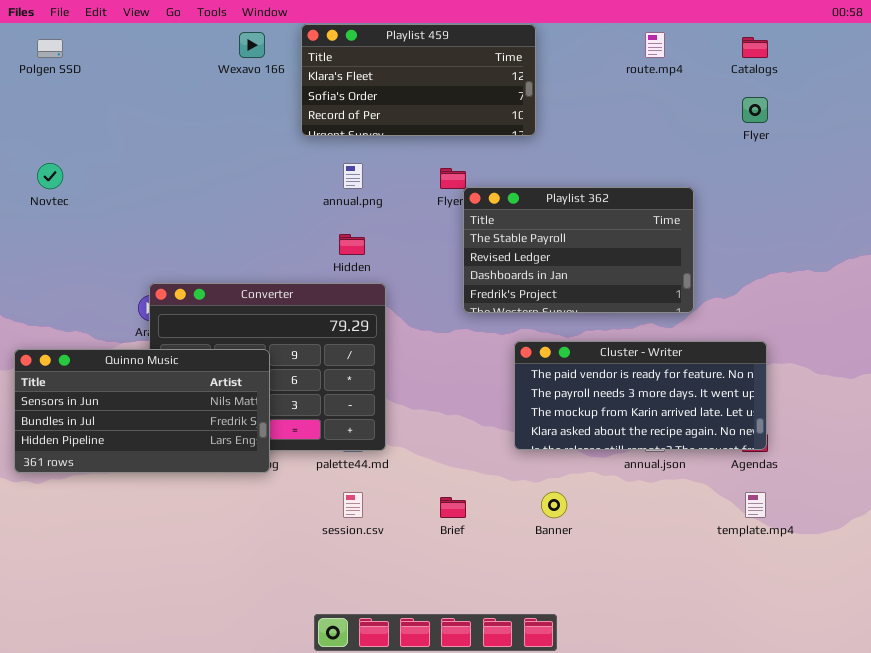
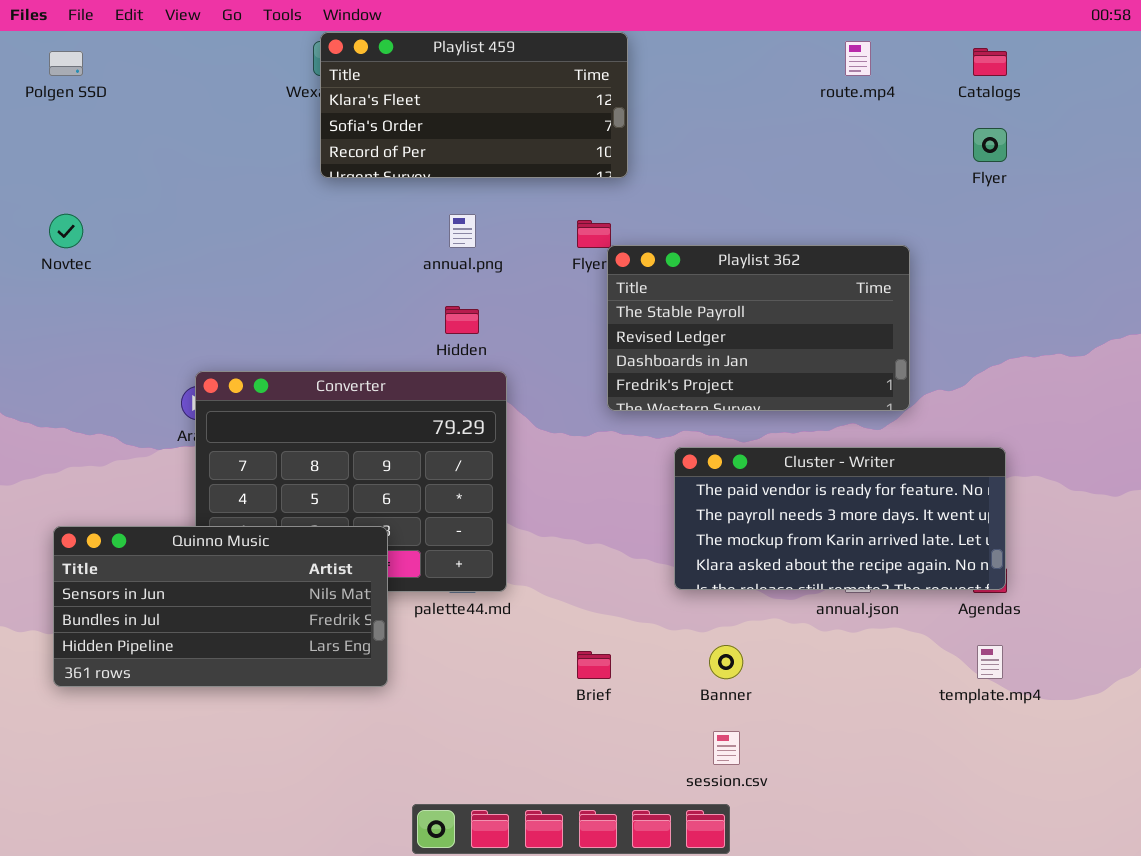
Playlist 459: [301,24,536,136] -> [320,32,628,178], moved
Quinno Music: [14,349,270,473] -> [53,526,388,687], moved
session.csv: [343,492,363,518] -> [713,731,740,765], moved

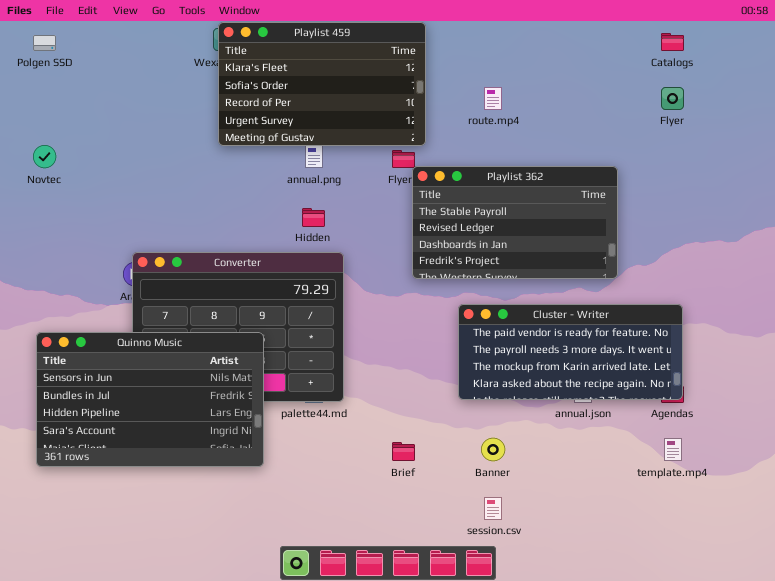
Playlist 459: [320,32,628,178] -> [218,22,426,146], resized
route.mp4: [845,41,871,76] -> [484,87,502,110], moved
Quinno Music: [53,526,388,687] -> [36,332,264,467], resized

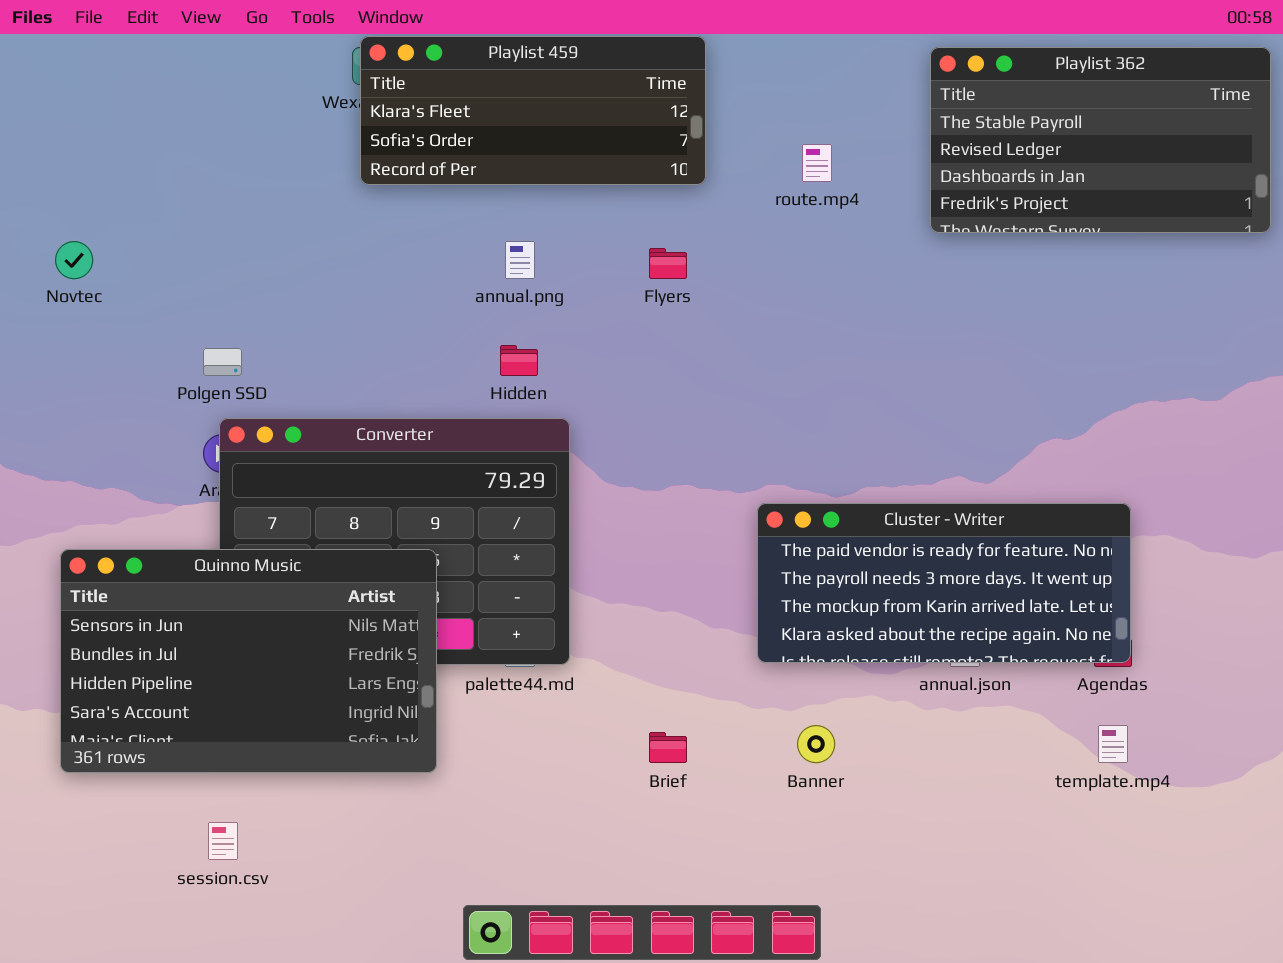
Playlist 459: [218,22,426,146] -> [360,36,706,185], resized
Polgen SSD: [33,35,56,51] -> [203,348,242,376], moved
Playlist 362: [412,166,618,279] -> [930,47,1271,233], moved
session.csv: [484,497,502,520] -> [208,822,238,860], moved

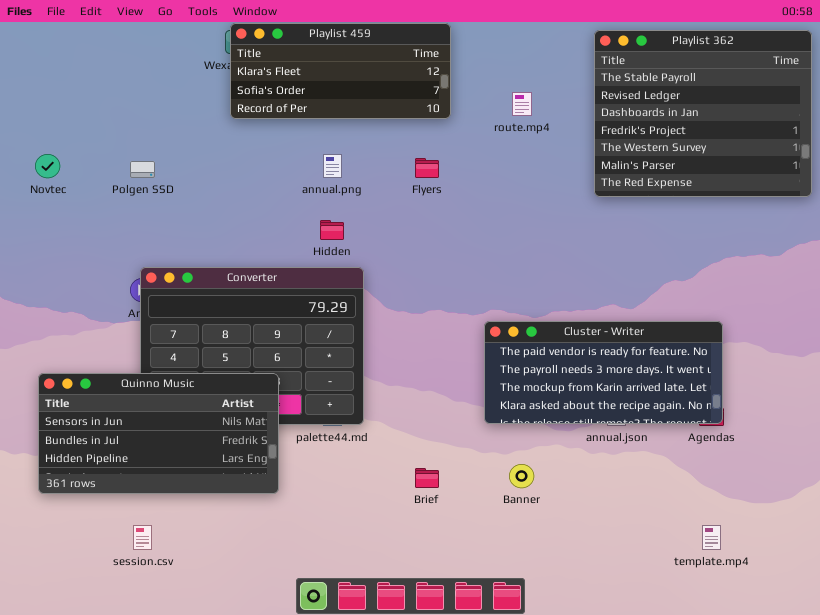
Playlist 362: [930,47,1271,233] -> [594,30,812,197], resized
Polgen SSD: [203,348,242,376] -> [130,161,155,178], moved
Quinno Music: [60,549,437,773] -> [38,373,279,494], resized
template.mp4: [1098,725,1128,763] -> [702,525,721,550], moved

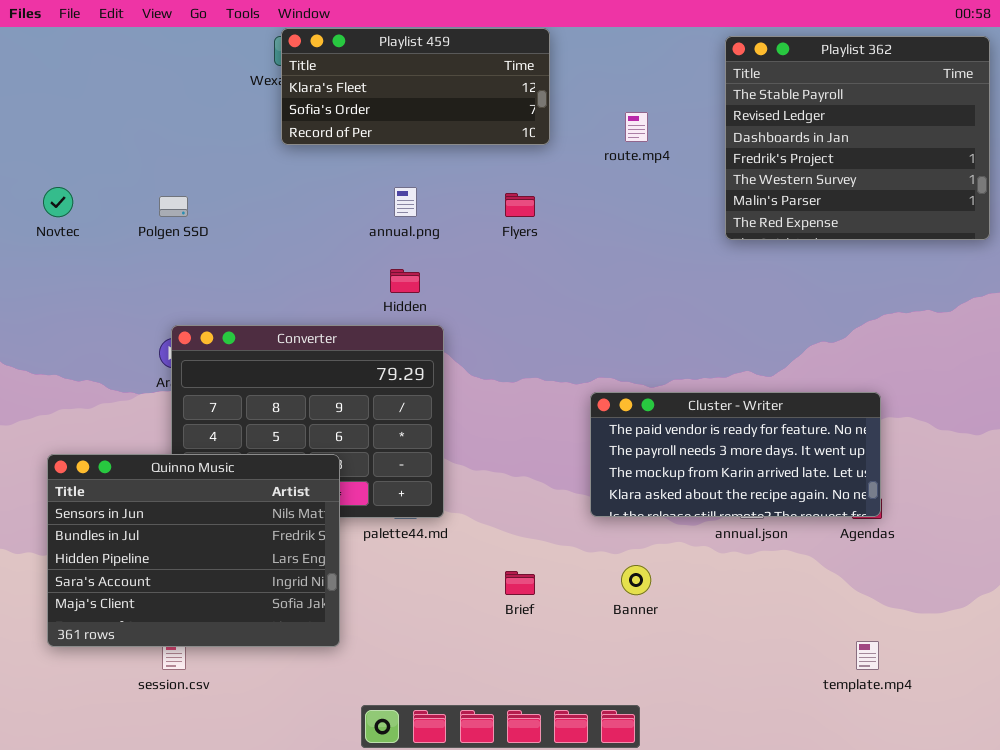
Quinno Music: [38,373,279,494] -> [47,454,340,647], resized

